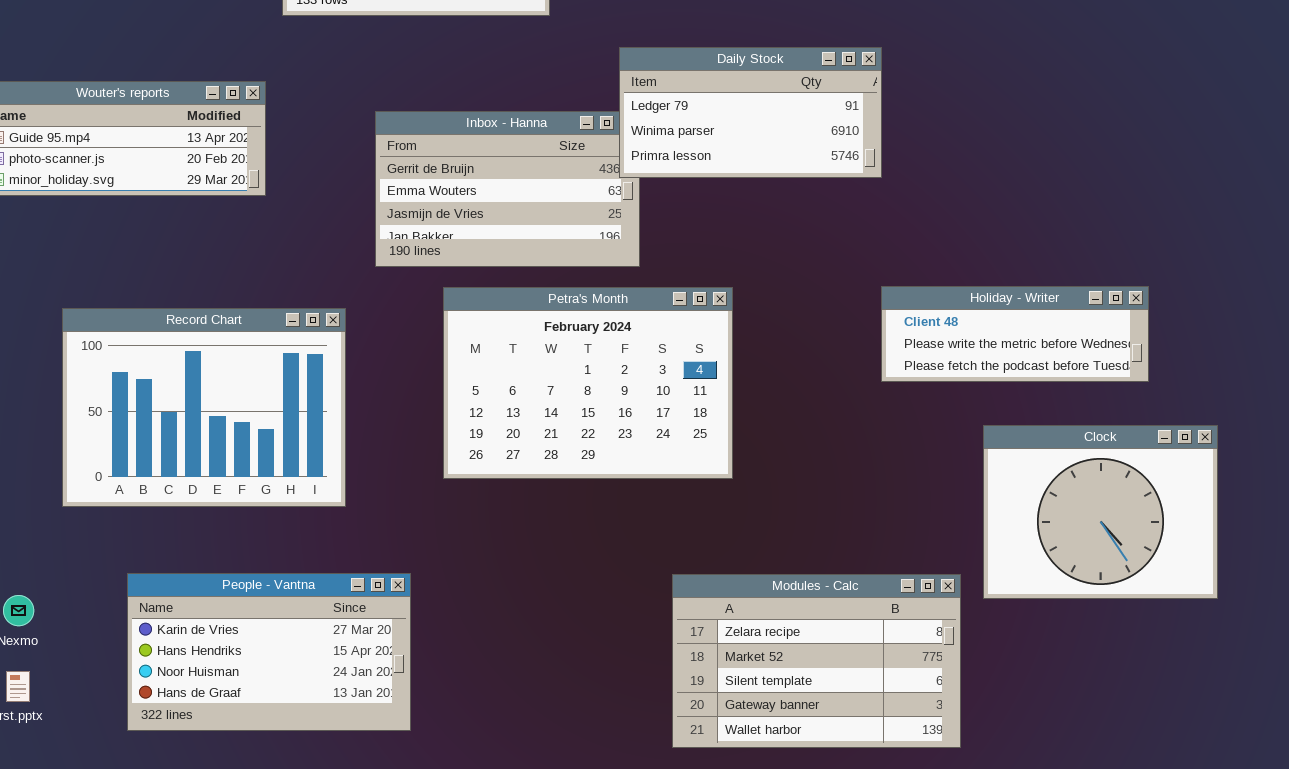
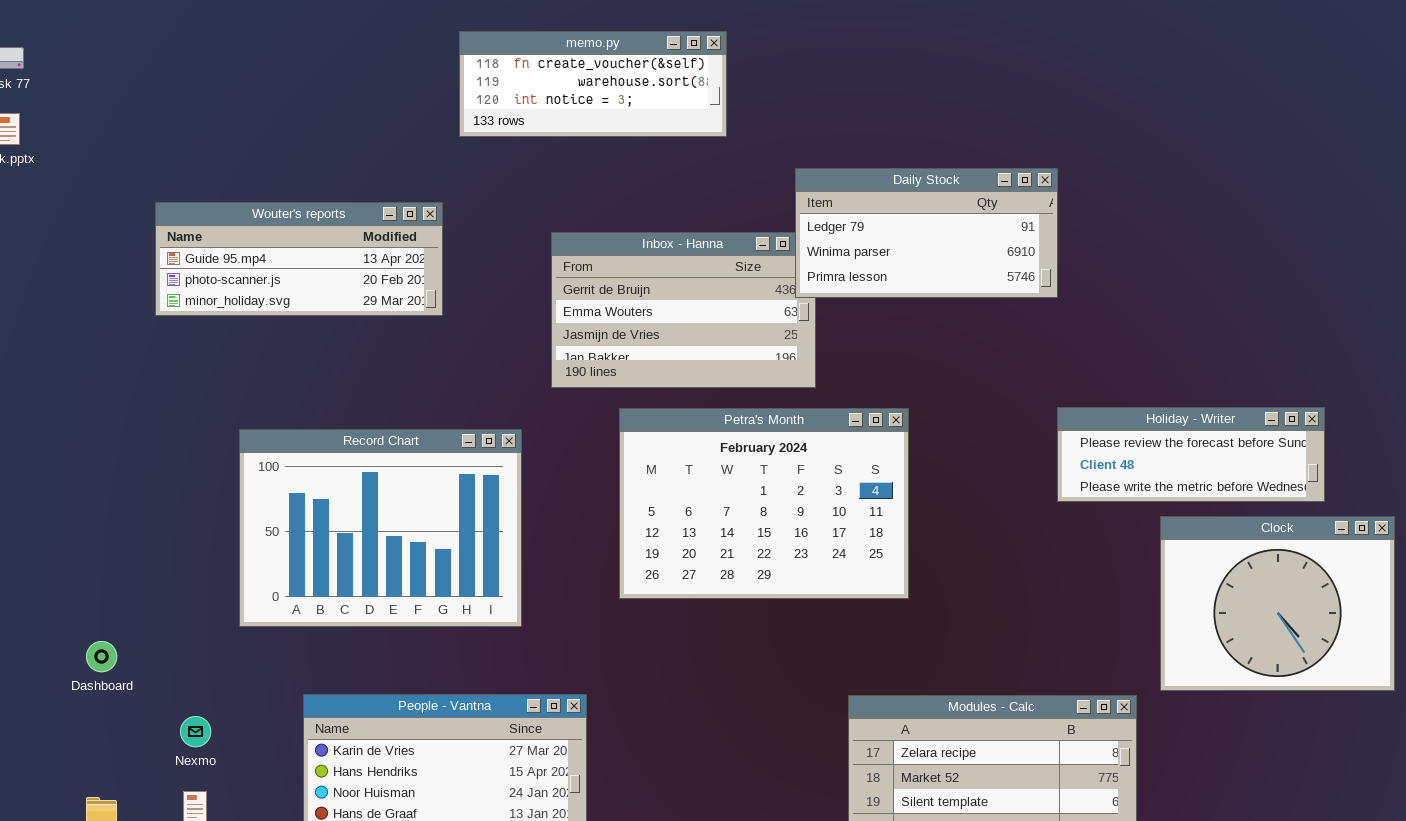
Holiday - Writer: [881,286,1149,382] -> [1057,407,1325,502], scrolled up 1 row
Clock: [983,425,1218,599] -> [1160,516,1395,691], moved

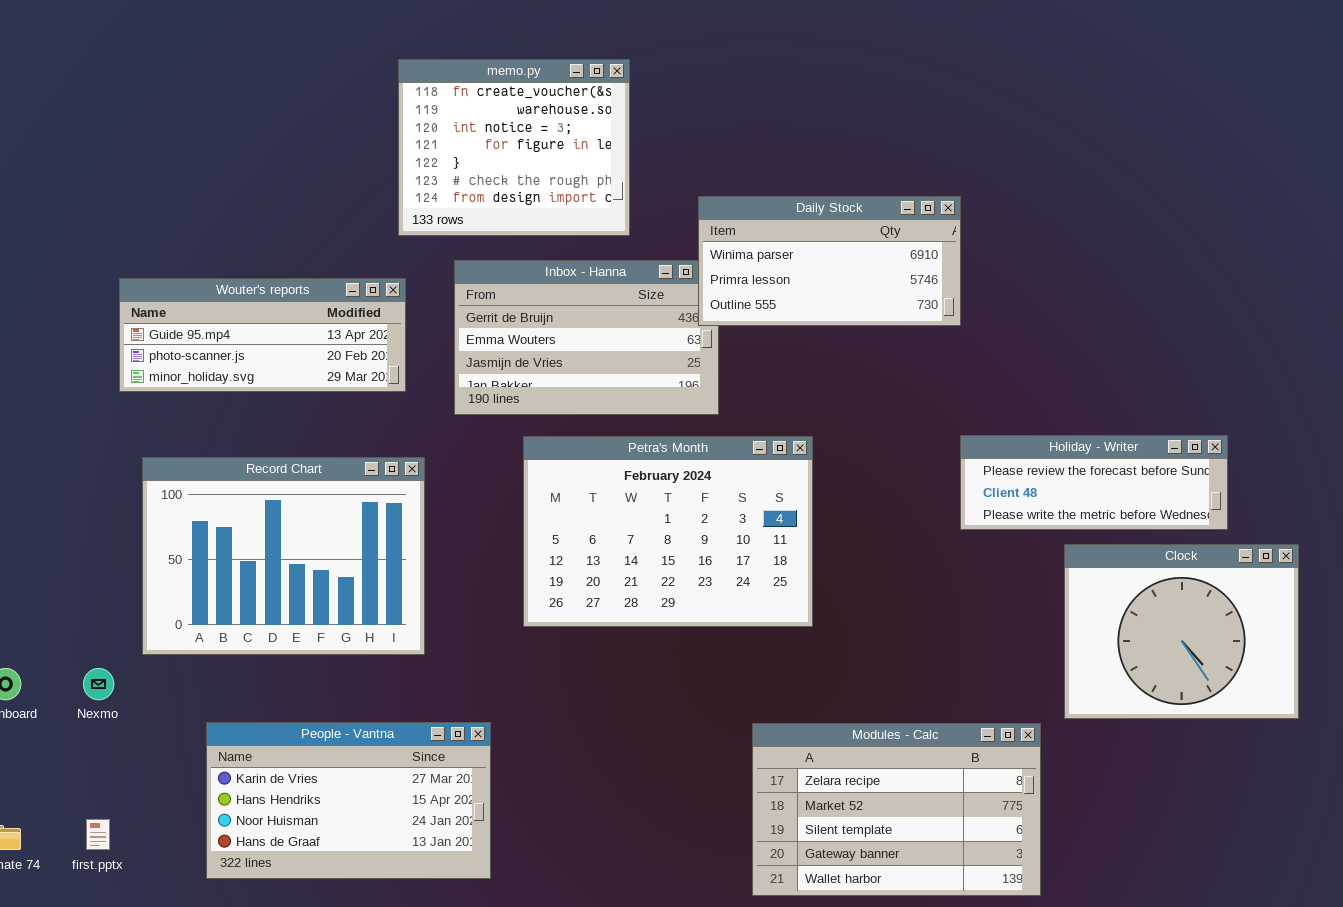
memo.py: [459,31,727,137] -> [398,59,630,236], resized
Daily Stock: [795,168,1058,298] -> [698,196,961,326], scrolled down 1 row
Wouter's reports: [155,202,443,316] -> [119,278,406,392], moved
Nexmo: [180,716,211,747] -> [83,668,114,700], moved

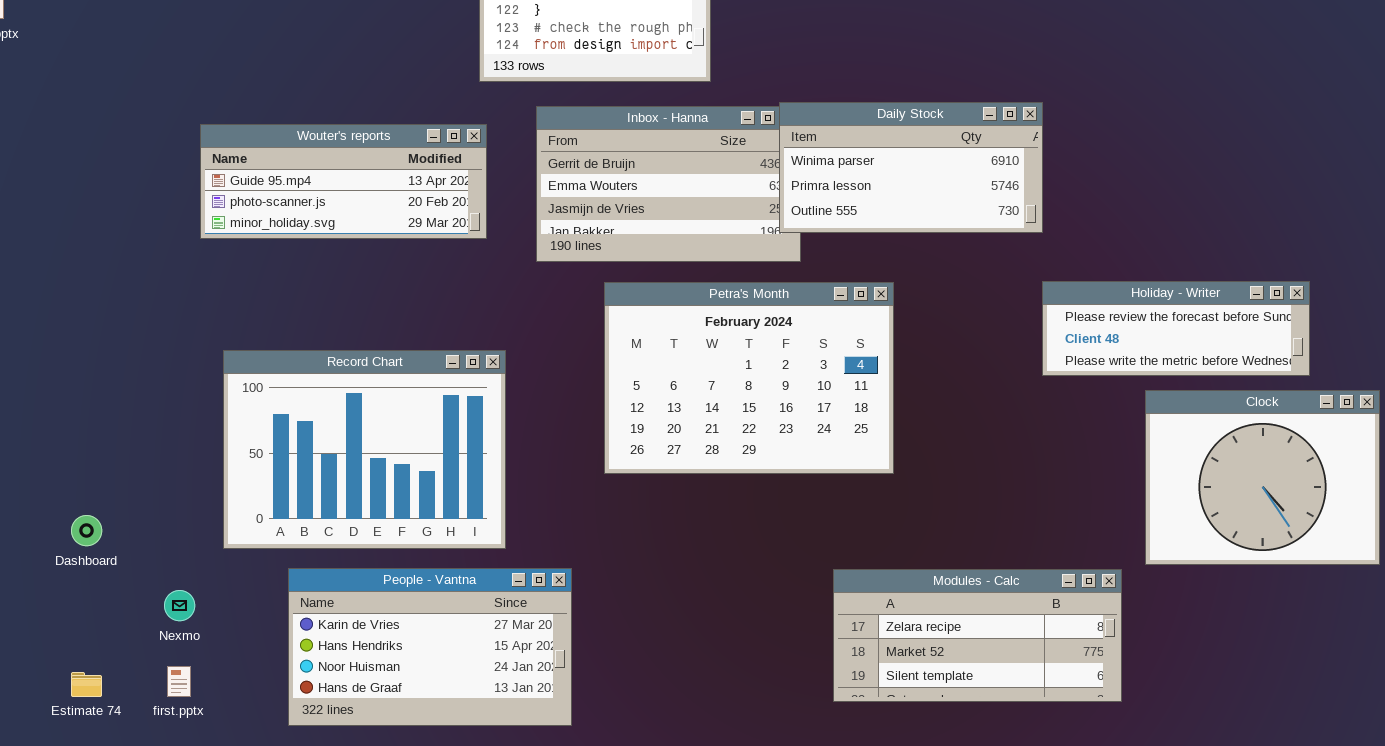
Daily Stock: [698,196,961,326] -> [779,102,1043,233], moved
Record Chart: [142,457,425,655] -> [223,350,506,549], moved
Nexmo: [83,668,114,700] -> [164,590,195,621], moved
Modules - Calc: [752,723,1041,896] -> [833,569,1122,702], resized

